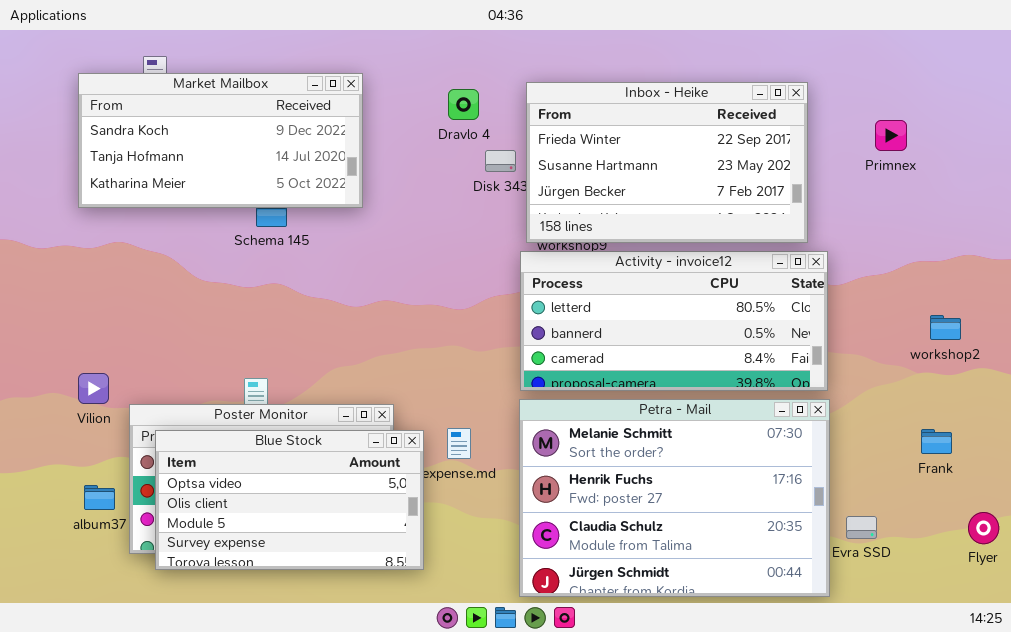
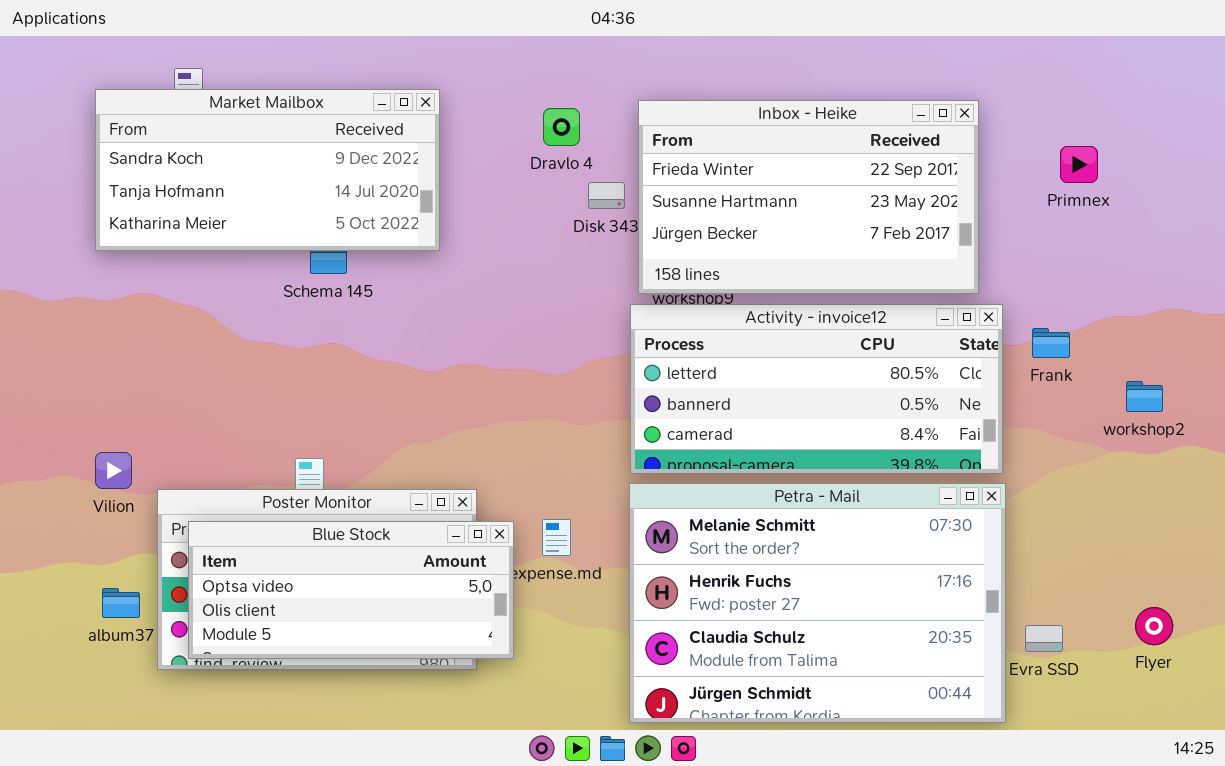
Frank: [921,429,952,454] -> [1032,328,1070,358], moved
Blue Stock: [155,430,424,570] -> [188,521,514,659], resized
Flyer: [968,512,999,544] -> [1135,607,1173,645], moved

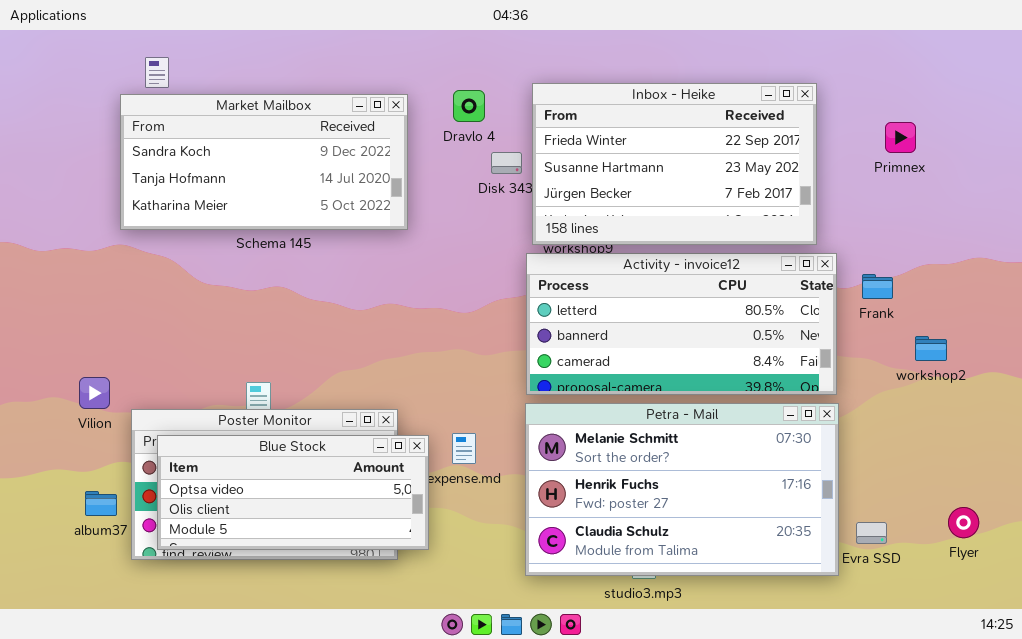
Market Mailbox: [95,89,440,251] -> [120,94,408,230], moved
workshop2: [1126,381,1163,412] -> [915,336,947,361], moved
Petra - Mail: [629,483,1006,723] -> [525,403,839,576], resized

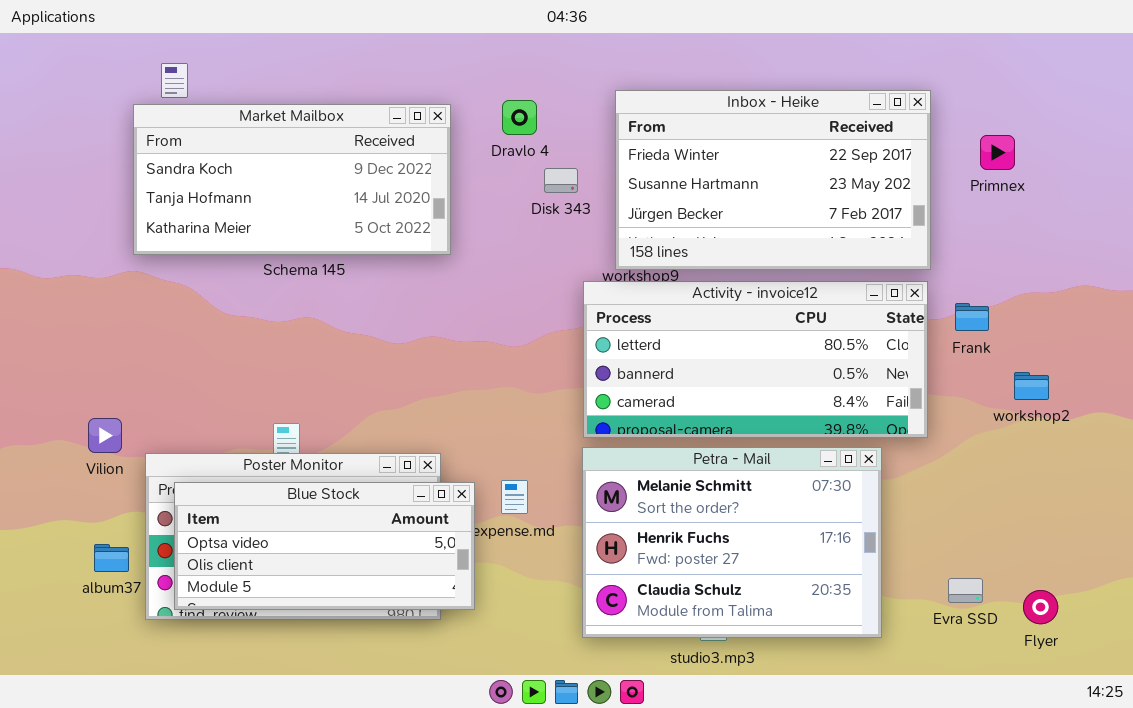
Inbox - Heike: [532,83,817,245] -> [615,90,931,270], moved
Petra - Mail: [525,403,839,576] -> [582,447,882,638], resized
Flyer: [948,507,979,538] -> [1023,590,1058,624], moved

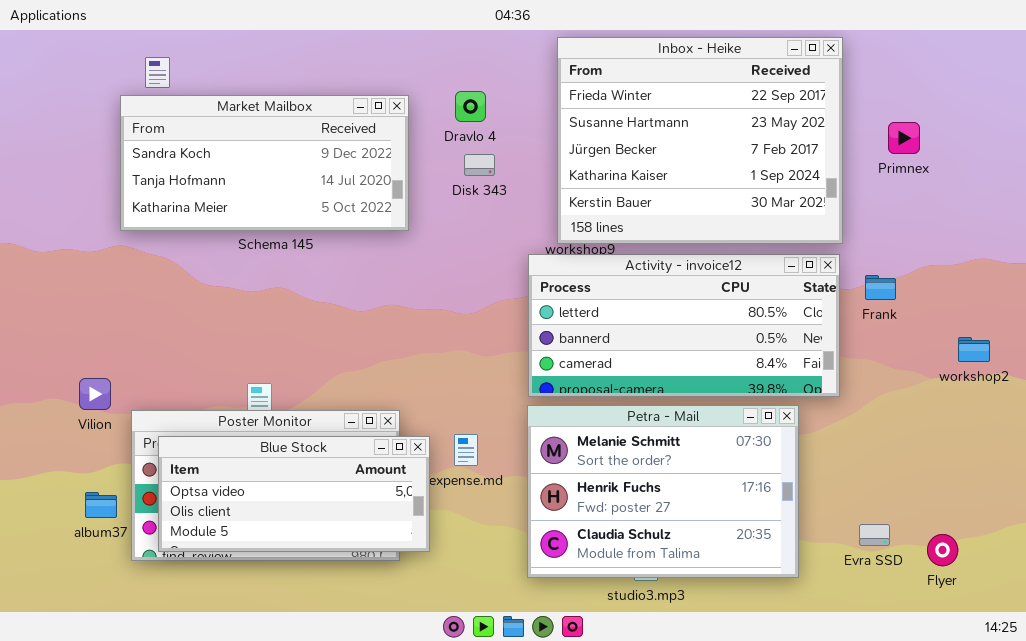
Inbox - Heike: [615,90,931,270] -> [557,37,843,244], resized
Disk 343: [544,168,578,193] -> [464,154,495,176], moved
workshop2: [1014,372,1049,400] -> [958,337,990,362], moved

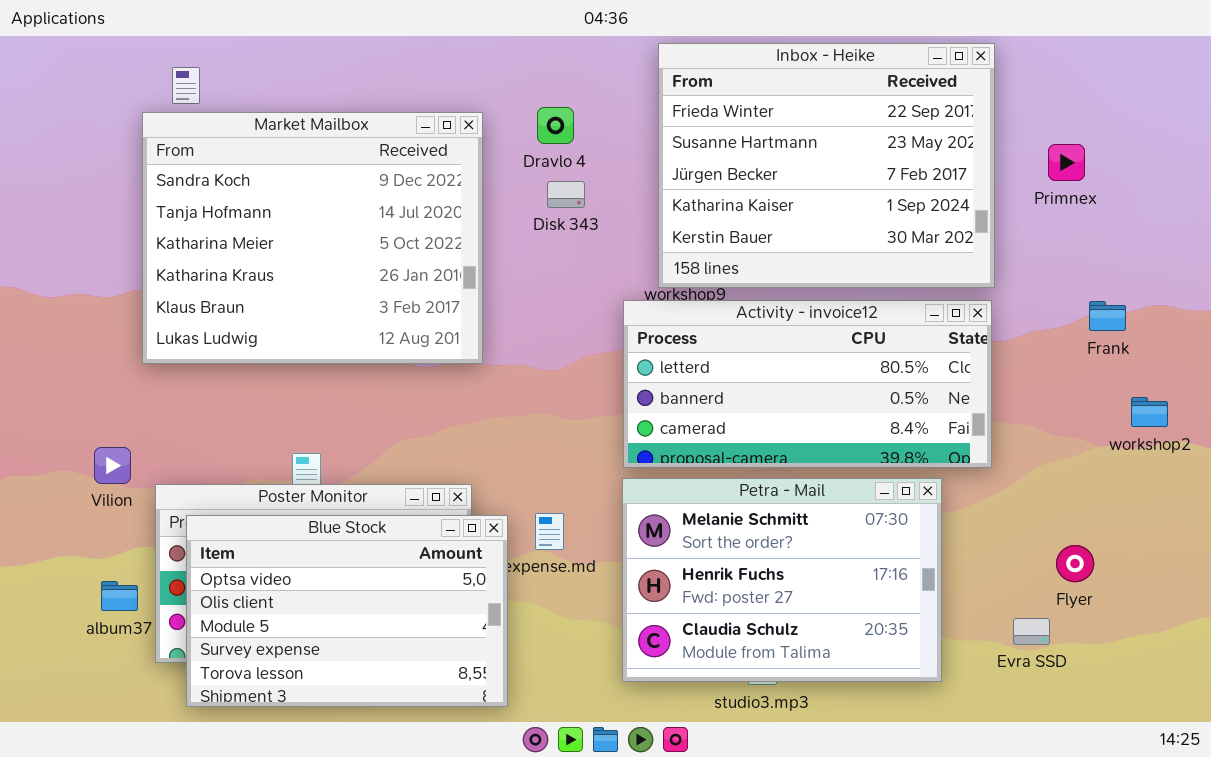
Market Mailbox: [120,95,409,231] -> [142,112,483,364], resized
Frank: [865,275,896,300] -> [1089,301,1126,331], moved
Blue Stock: [158,436,430,552] -> [186,515,508,707], resized
Flyer: [927,534,958,566] -> [1056,545,1094,582], moved

